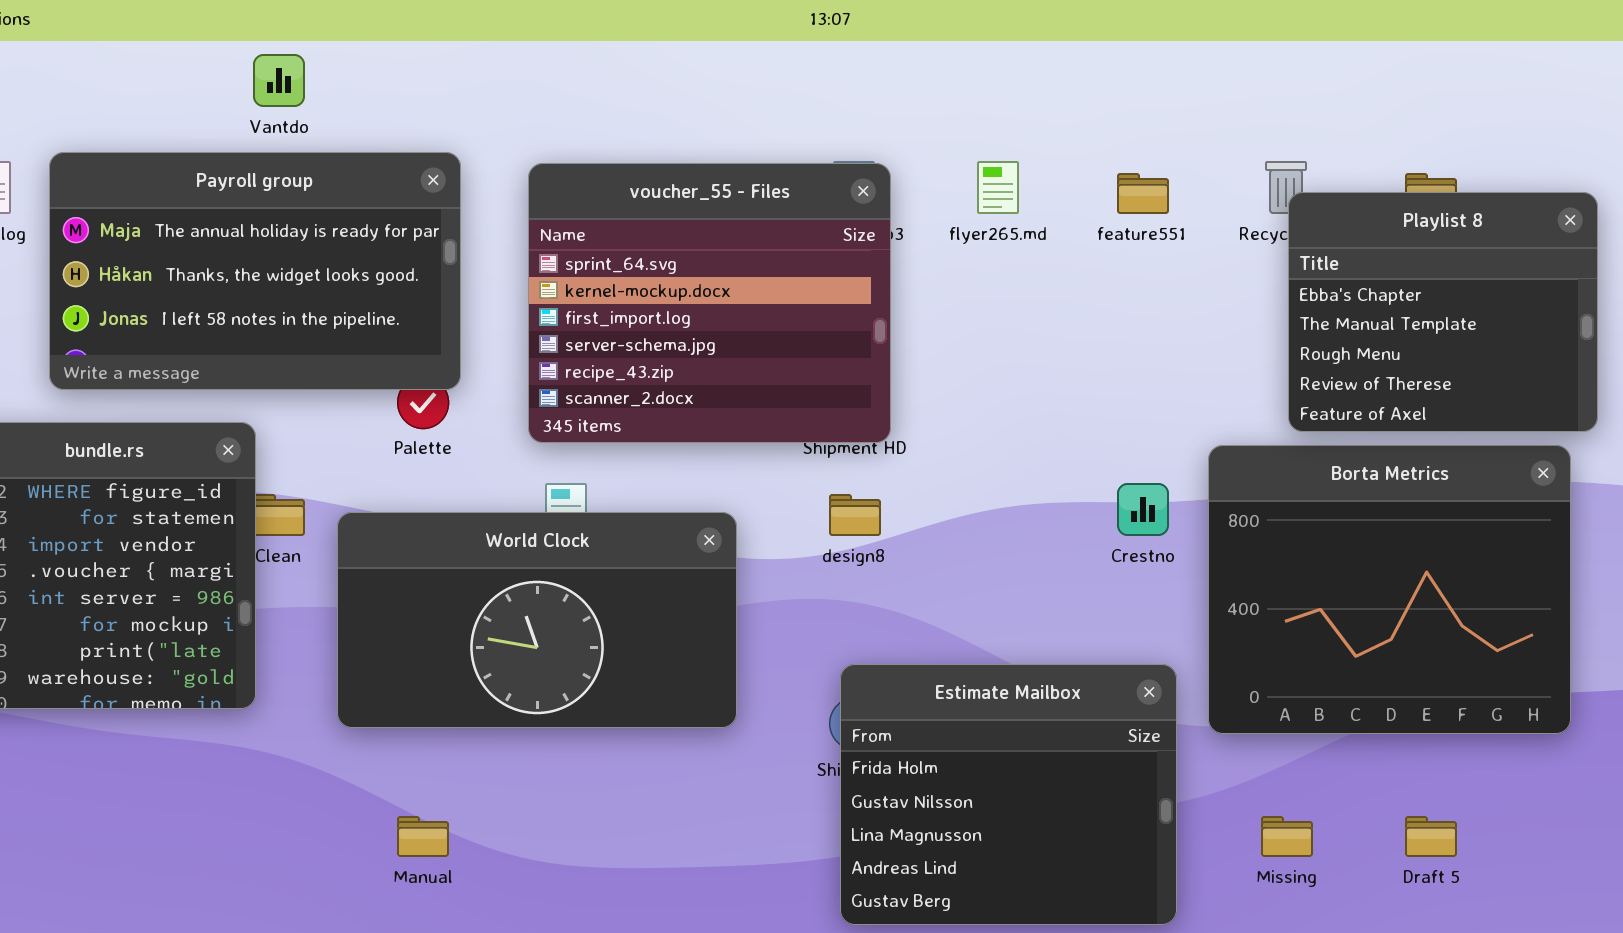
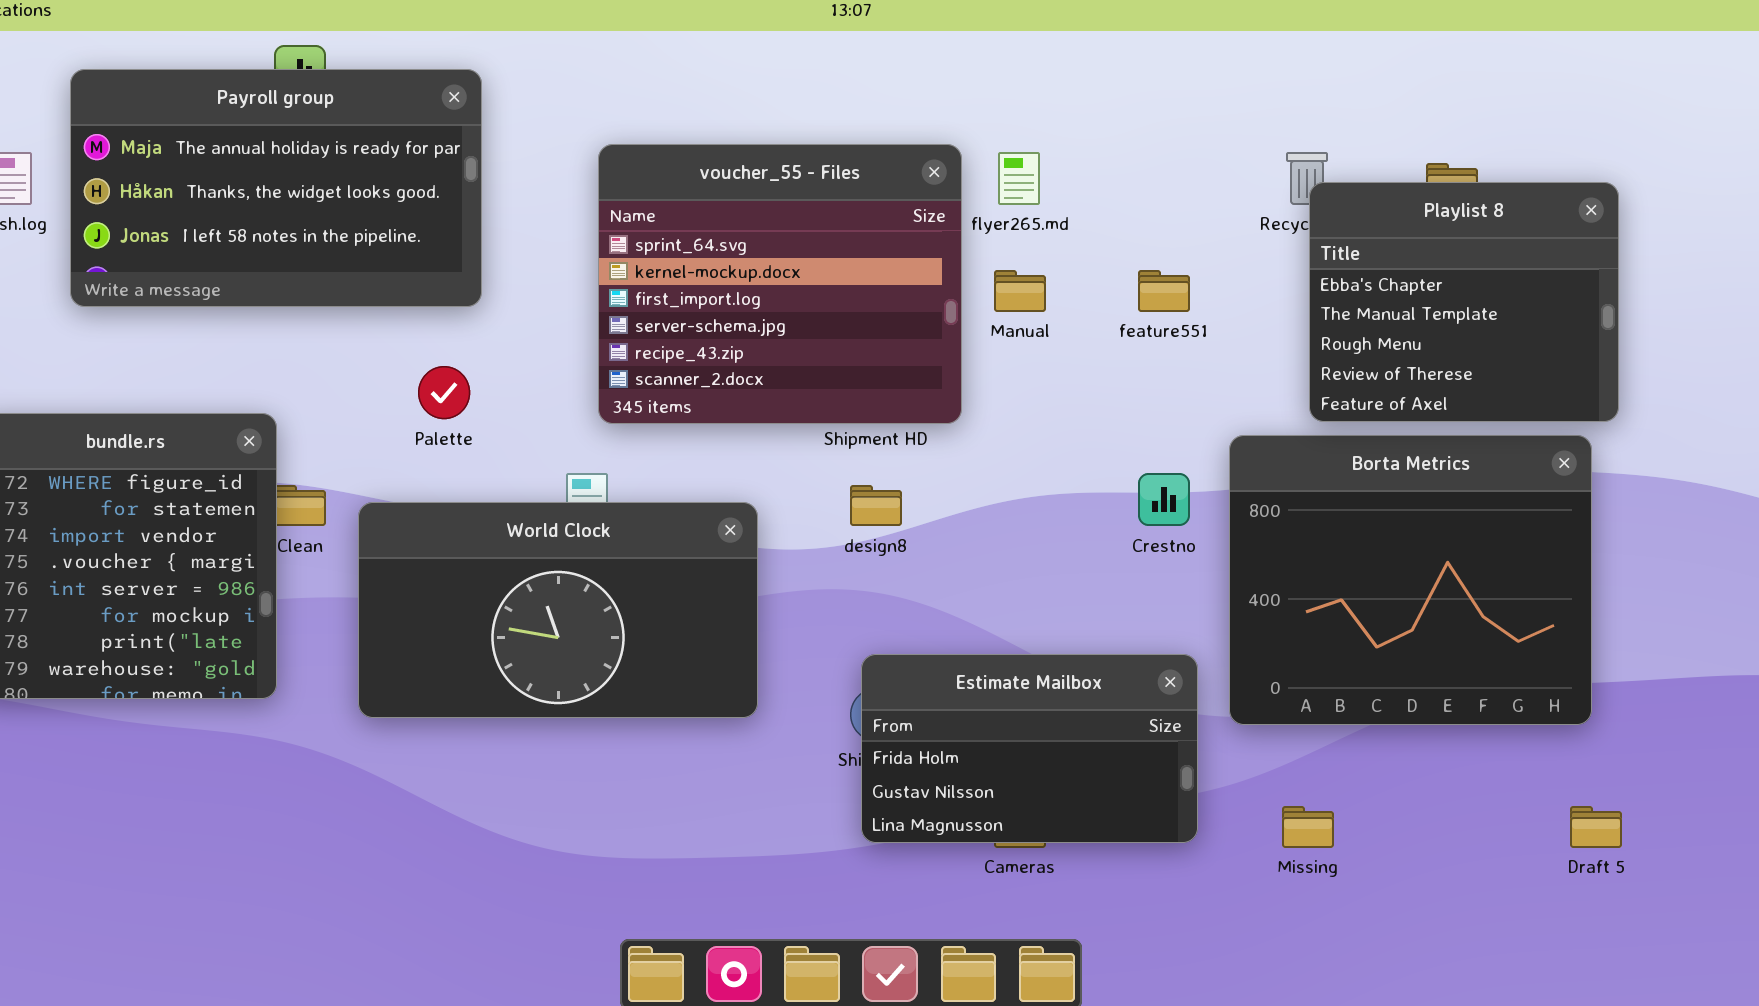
Payroll group: [49,152,461,390] -> [70,69,482,307], moved
voucher_55 - Files: [528,163,891,443] -> [598,144,962,424], moved
feature551: [1117,173,1169,214] -> [1138,270,1190,312], moved
Estimate Mailbox: [840,664,1177,925] -> [861,654,1198,843], resized
Manual: [397,816,449,857] -> [994,270,1046,312], moved
Draft 5: [1405,816,1457,857] -> [1570,806,1622,848], moved

